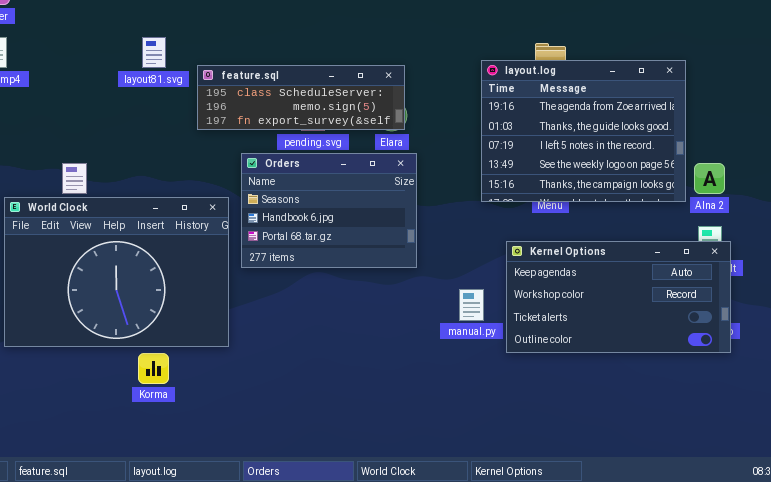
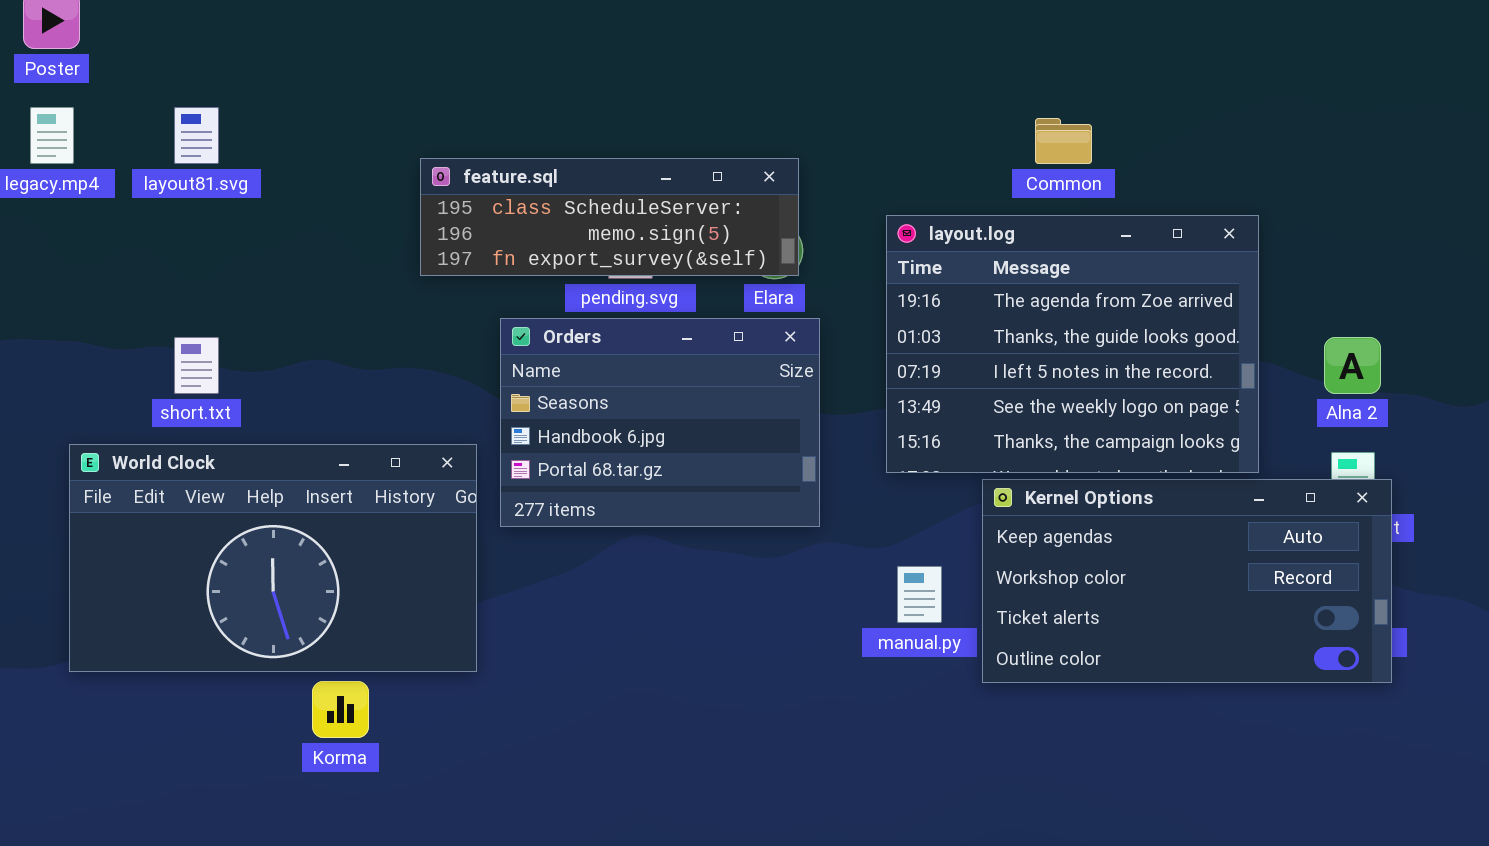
layout81.svg: [142,37,166,68] -> [174,107,219,164], moved
layout.log: [481,60,686,202] -> [886,215,1259,473], moved
World Clock: [4,197,229,347] -> [69,444,477,672], resized

